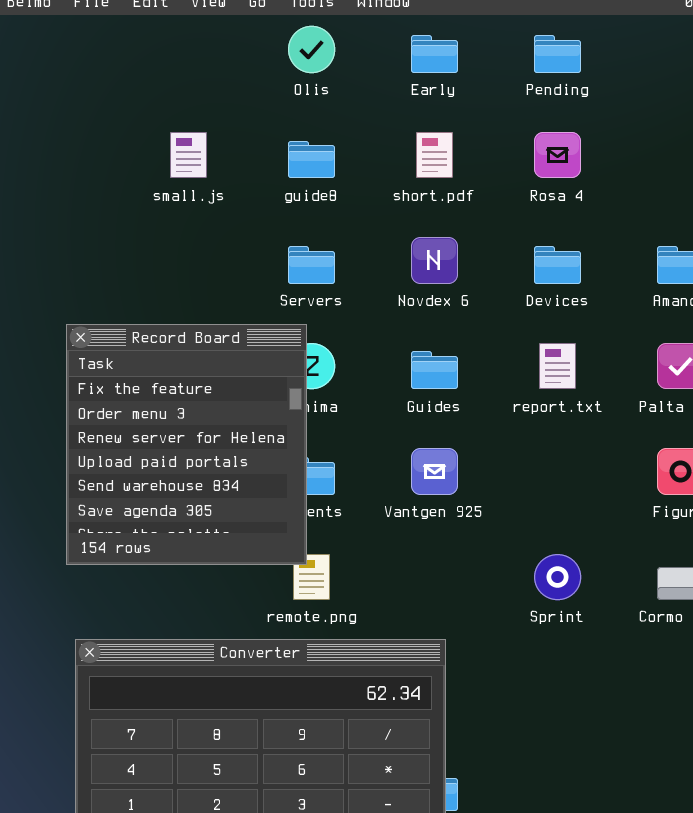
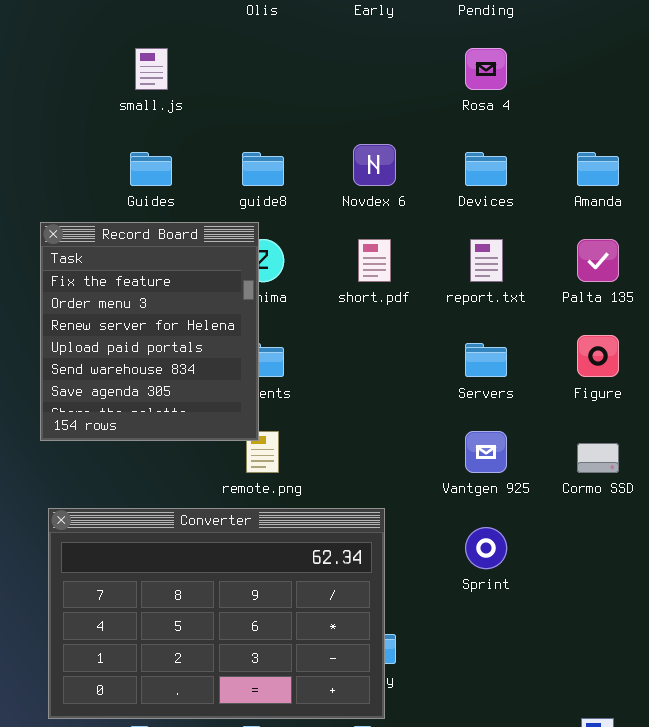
short.pdf: [416,132,453,178] -> [358,239,391,282], moved
guide8: [288,141,335,178] -> [242,152,284,186], moved
Servers: [288,246,335,284] -> [465,343,507,377], moved
Guides: [411,351,458,389] -> [130,152,172,186], moved
Vantgen 925: [411,448,458,495] -> [465,431,507,473], moved
Sprint: [534,554,581,600] -> [465,527,507,569], moved

